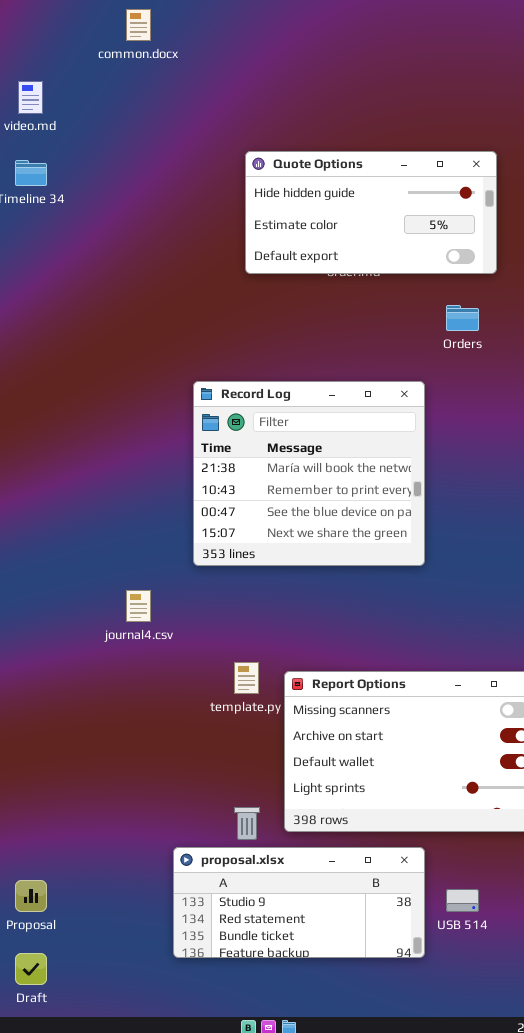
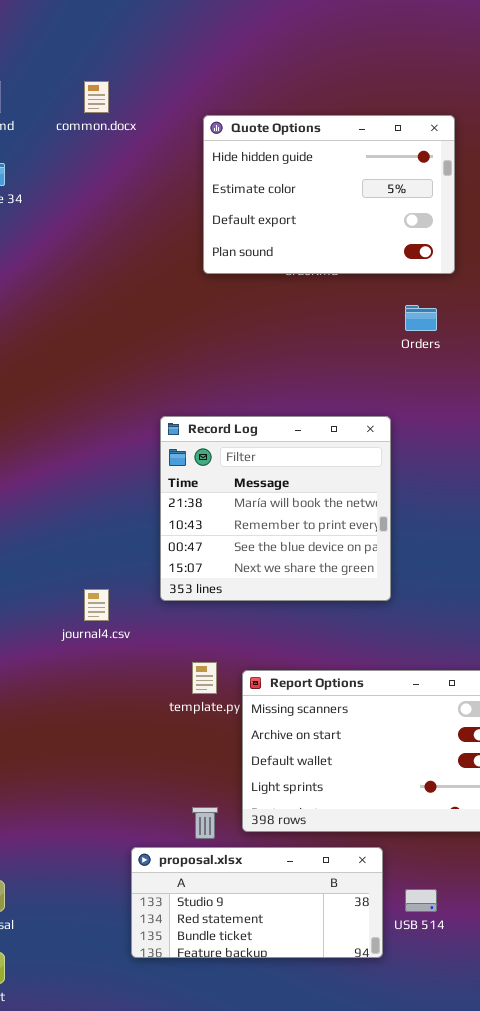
common.docx: [126,9,151,41] -> [84,81,109,113], moved
Quote Options: [245,151,497,274] -> [203,115,455,274], resized
Record Log: [193,381,425,566] -> [160,416,391,601], moved

